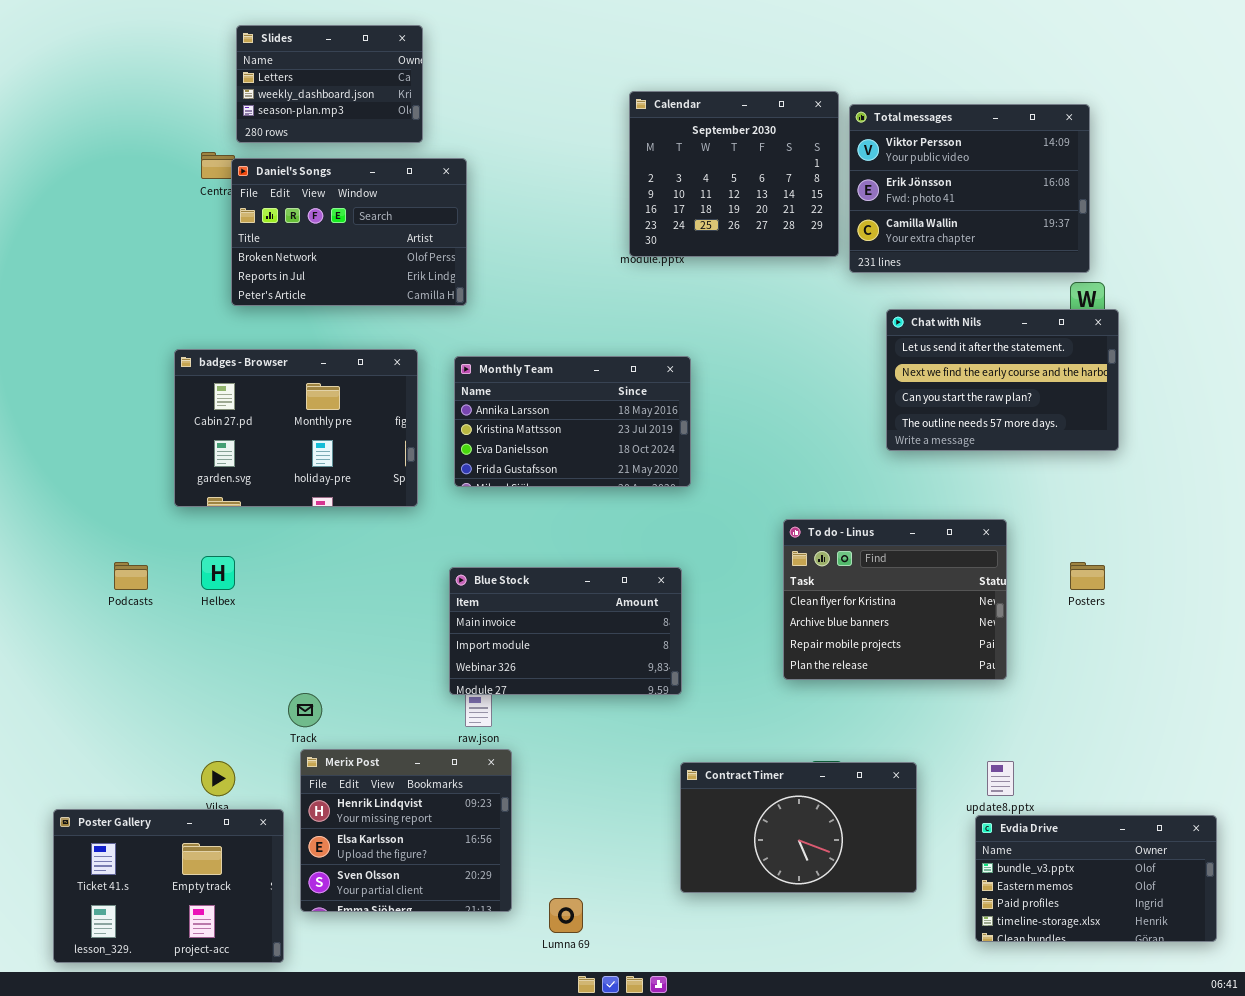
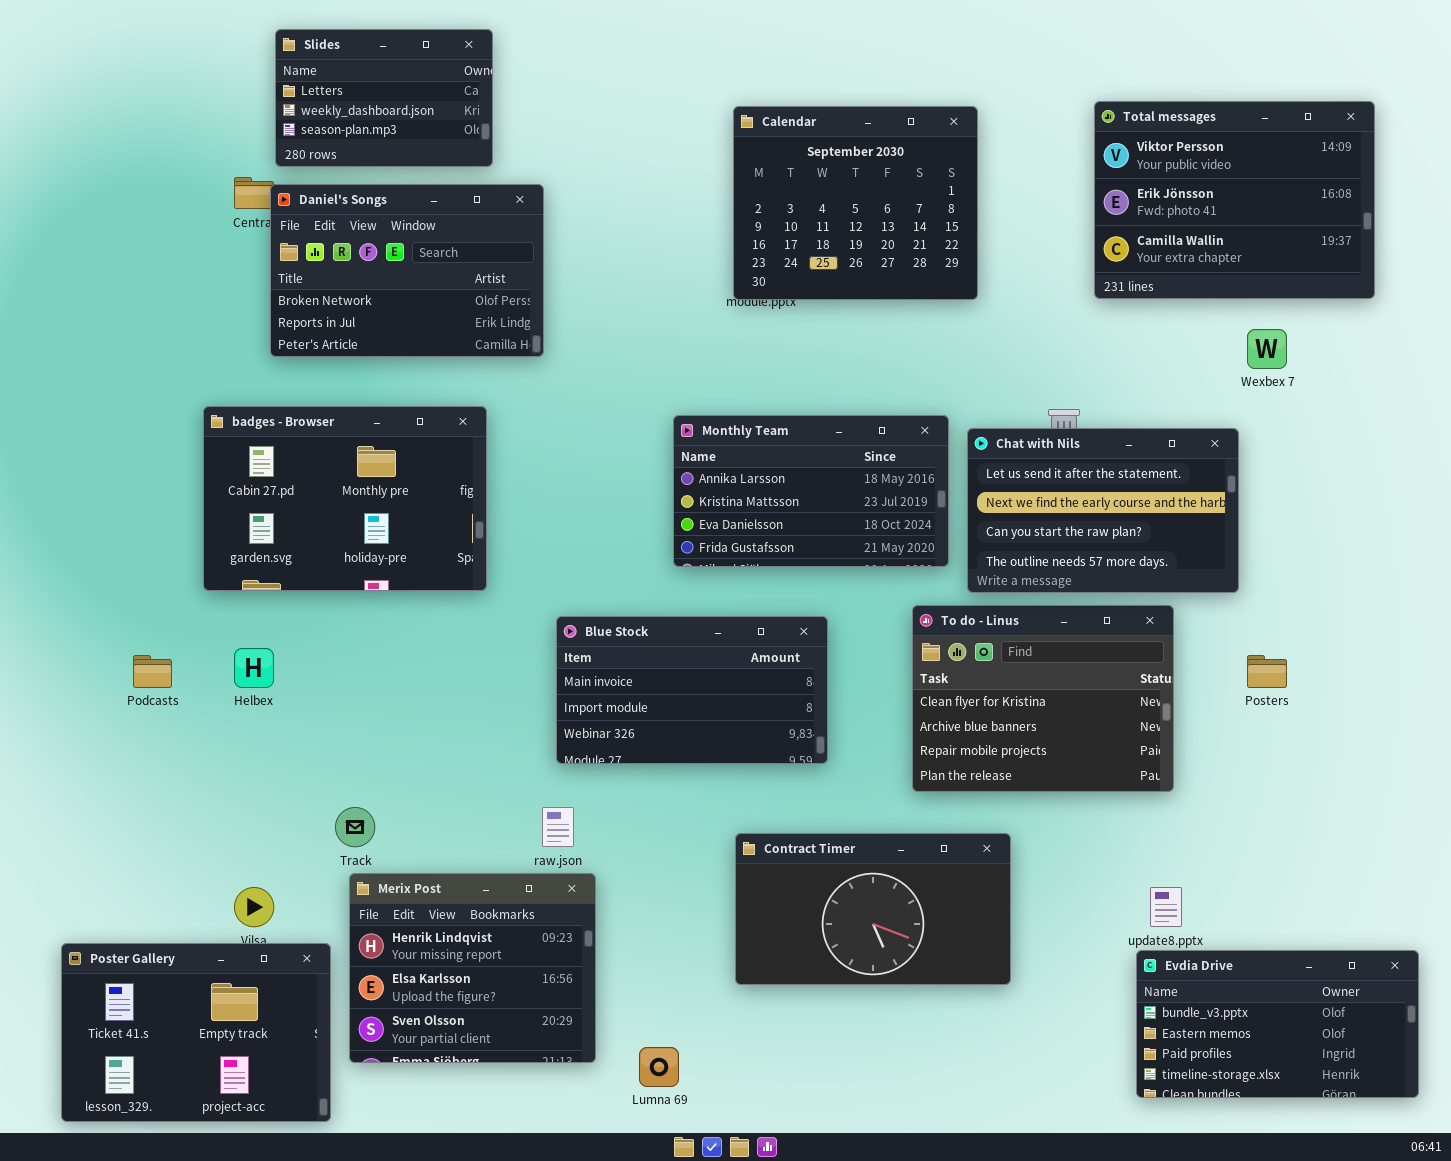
Total messages: [849,104,1090,273] -> [1094,101,1375,299], moved
Chat with Nils: [886,309,1119,451] -> [967,428,1239,593], moved
Monthly Team: [454,356,691,487] -> [673,415,949,567], moved
Blue Stock: [449,567,682,695] -> [556,616,828,764], moved
Contract Timer: [680,762,917,893] -> [735,833,1011,985], moved

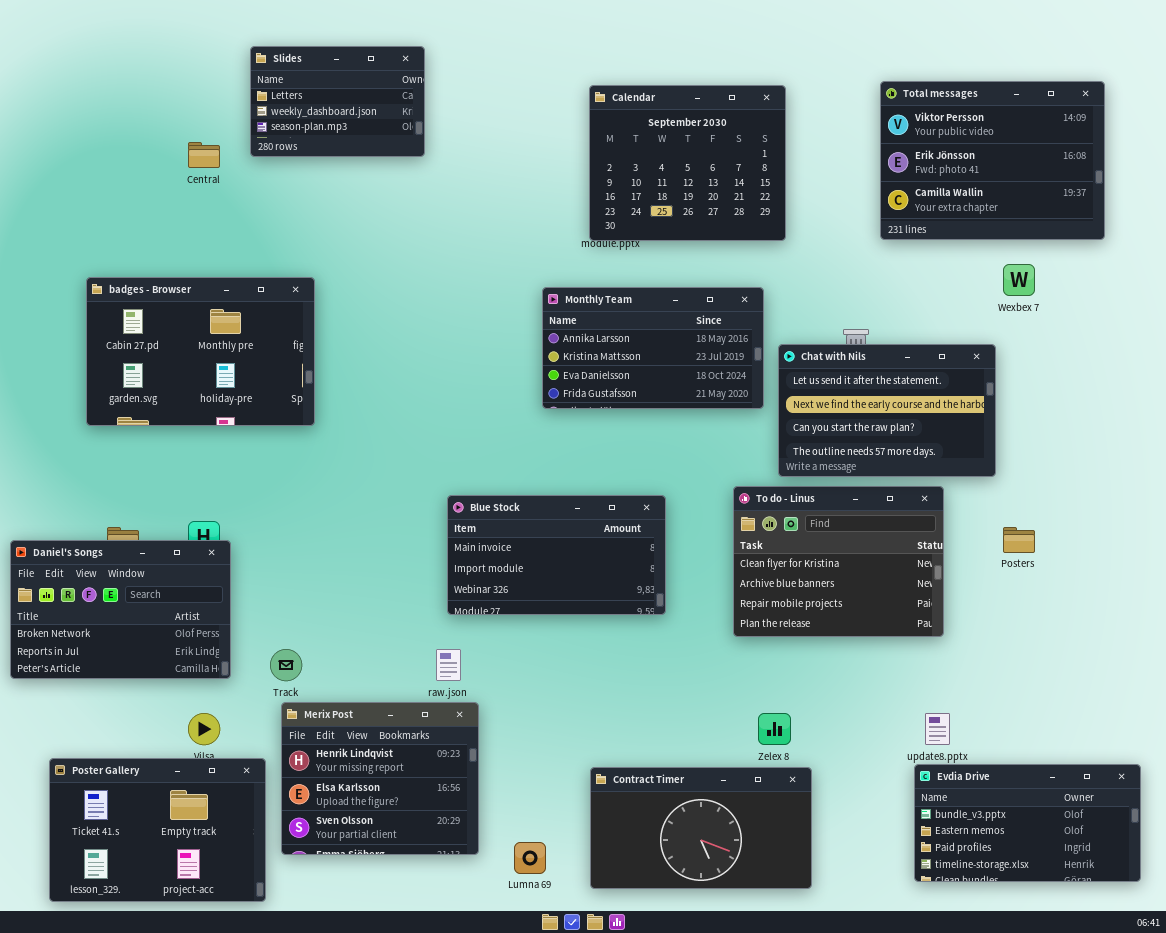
Slides: [275,29,493,167] -> [250,46,425,157], moved
Daniel's Songs: [270,184,544,357] -> [10,540,231,679], moved
badges - Browser: [203,406,487,591] -> [86,277,315,426], moved
Monthly Team: [673,415,949,567] -> [542,287,764,409], moved
Contract Timer: [735,833,1011,985] -> [590,767,812,889], moved

